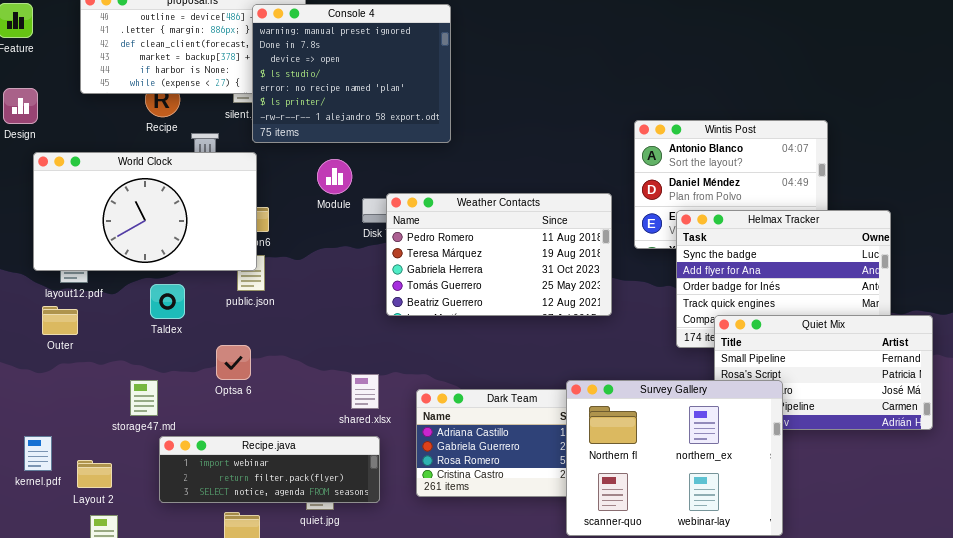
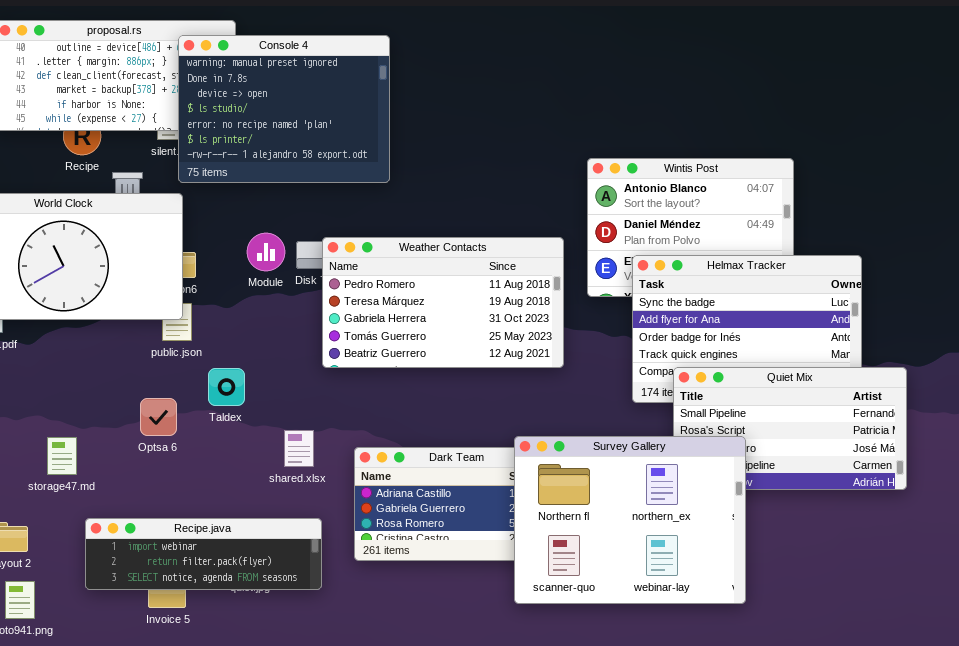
Module: [317,159,352,194] -> [247,233,285,271], moved
Taldex: [150,284,185,319] -> [208,368,245,406], moved
Recipe.java: [159,436,380,503] -> [85,518,322,590], moved

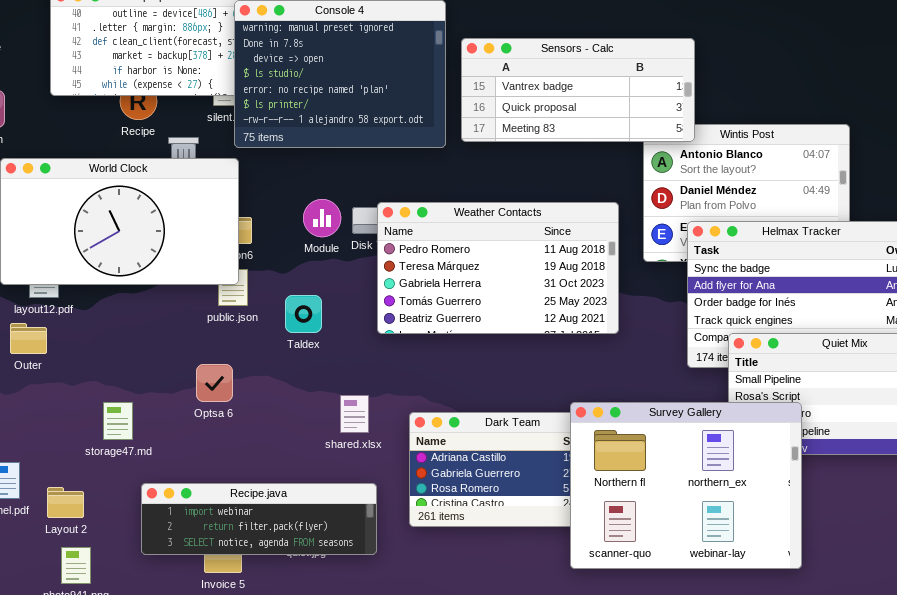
Sensors - Calc: none -> [461,38,695,142], opened
Taldex: [208,368,245,406] -> [285,295,322,333], moved

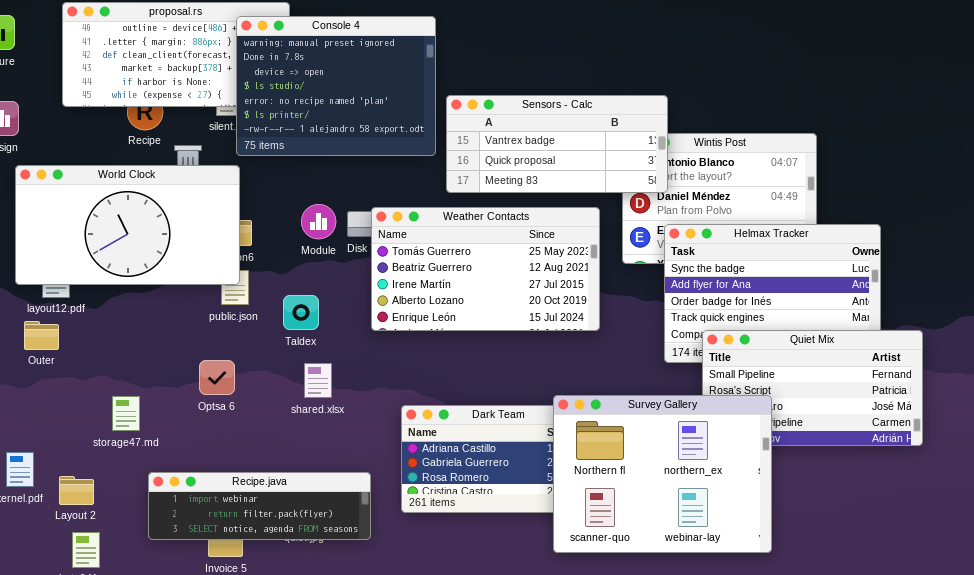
Sensors - Calc: [461,38,695,142] -> [446,95,668,193], moved
Weather Contacts: [377,202,619,334] -> [371,207,600,331], scrolled down 3 rows
shared.xlsx: [340,395,369,433] -> [304,363,332,398], moved

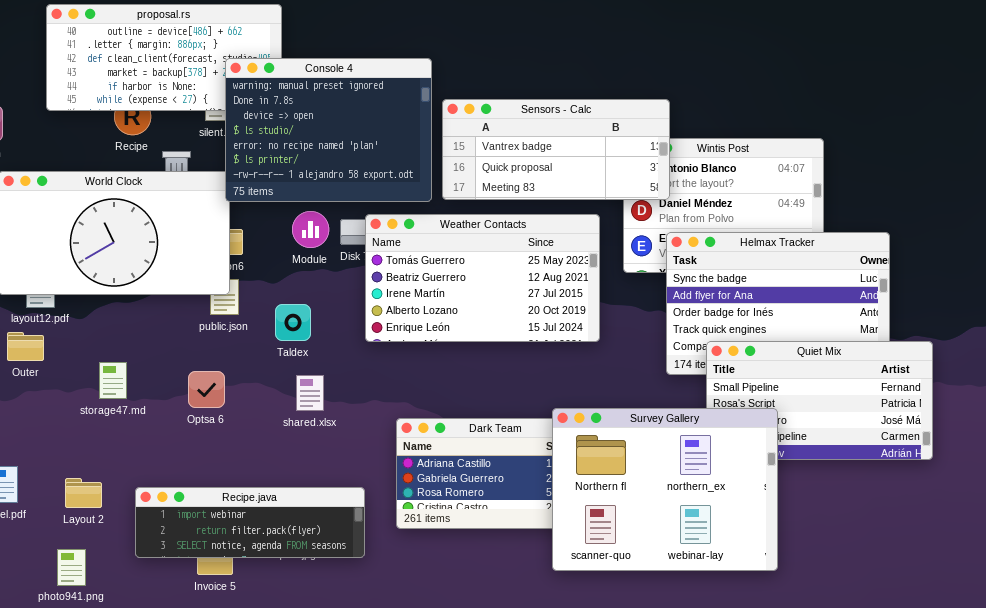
Console 4: [236,16,436,156] -> [225,58,432,202], moved
storage47.md: [112,396,140,431] -> [99,362,127,399], moved
Layout 2: [59,476,94,505] -> [65,478,102,508], moved

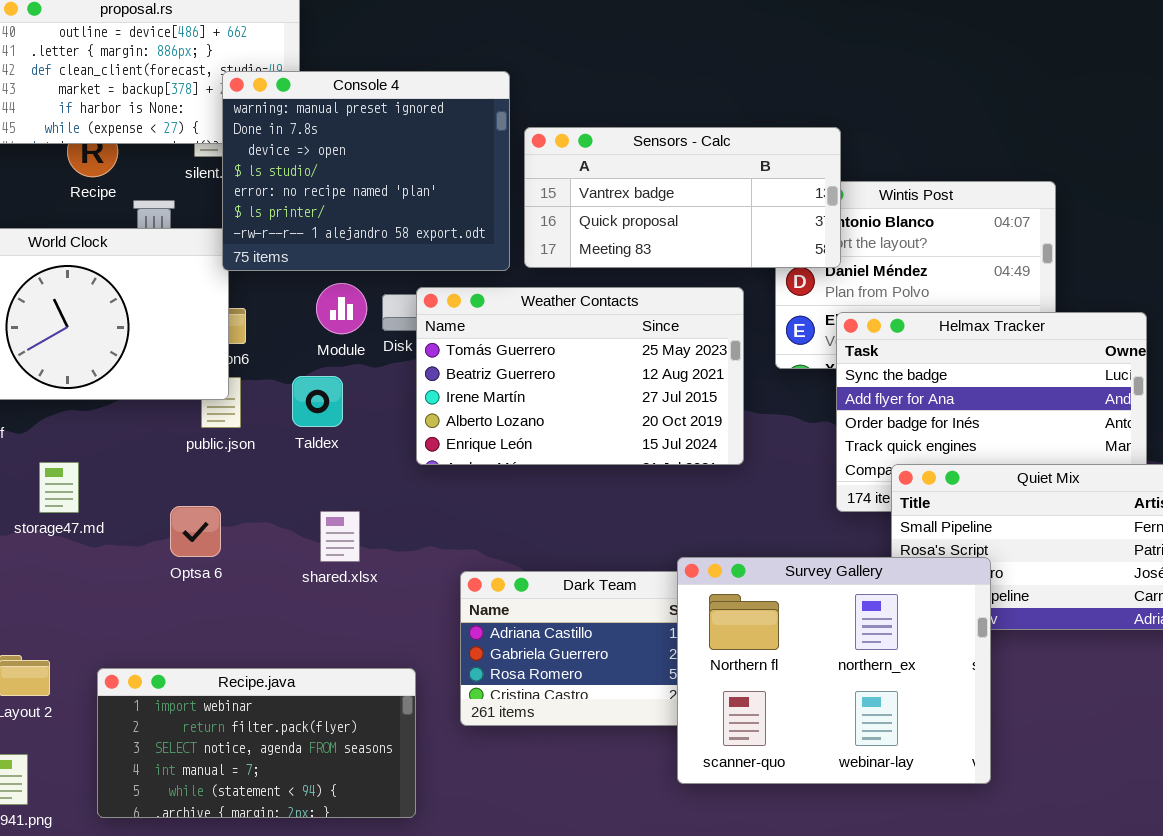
Taldex: [275,304,311,341] -> [292,376,343,427], moved
storage47.md: [99,362,127,399] -> [39,462,79,513], moved
Recipe.java: [135,487,365,558] -> [97,668,416,818], resized

